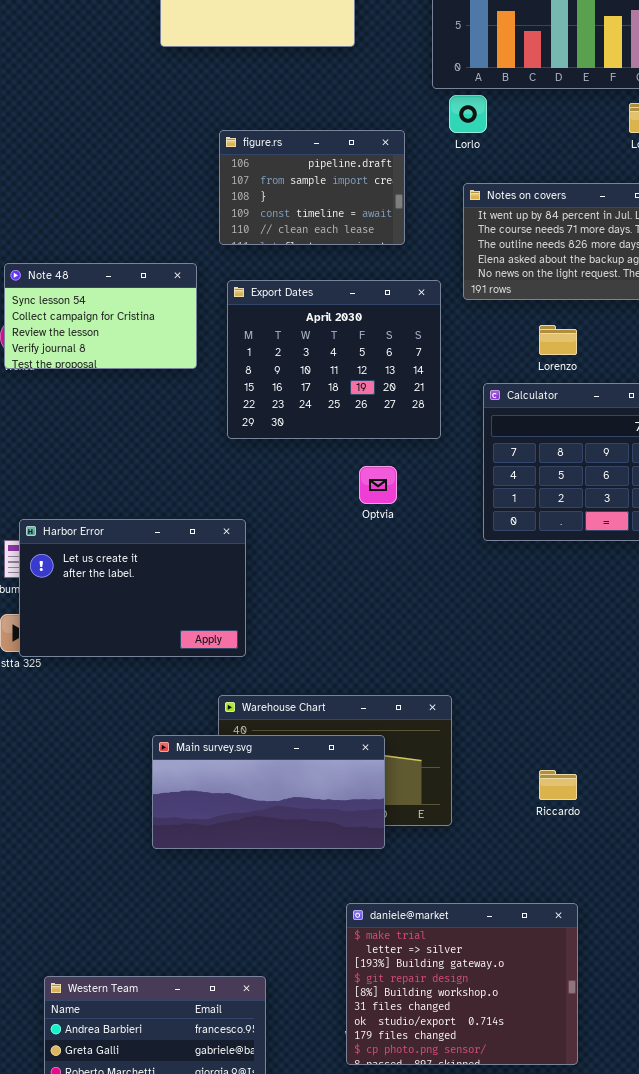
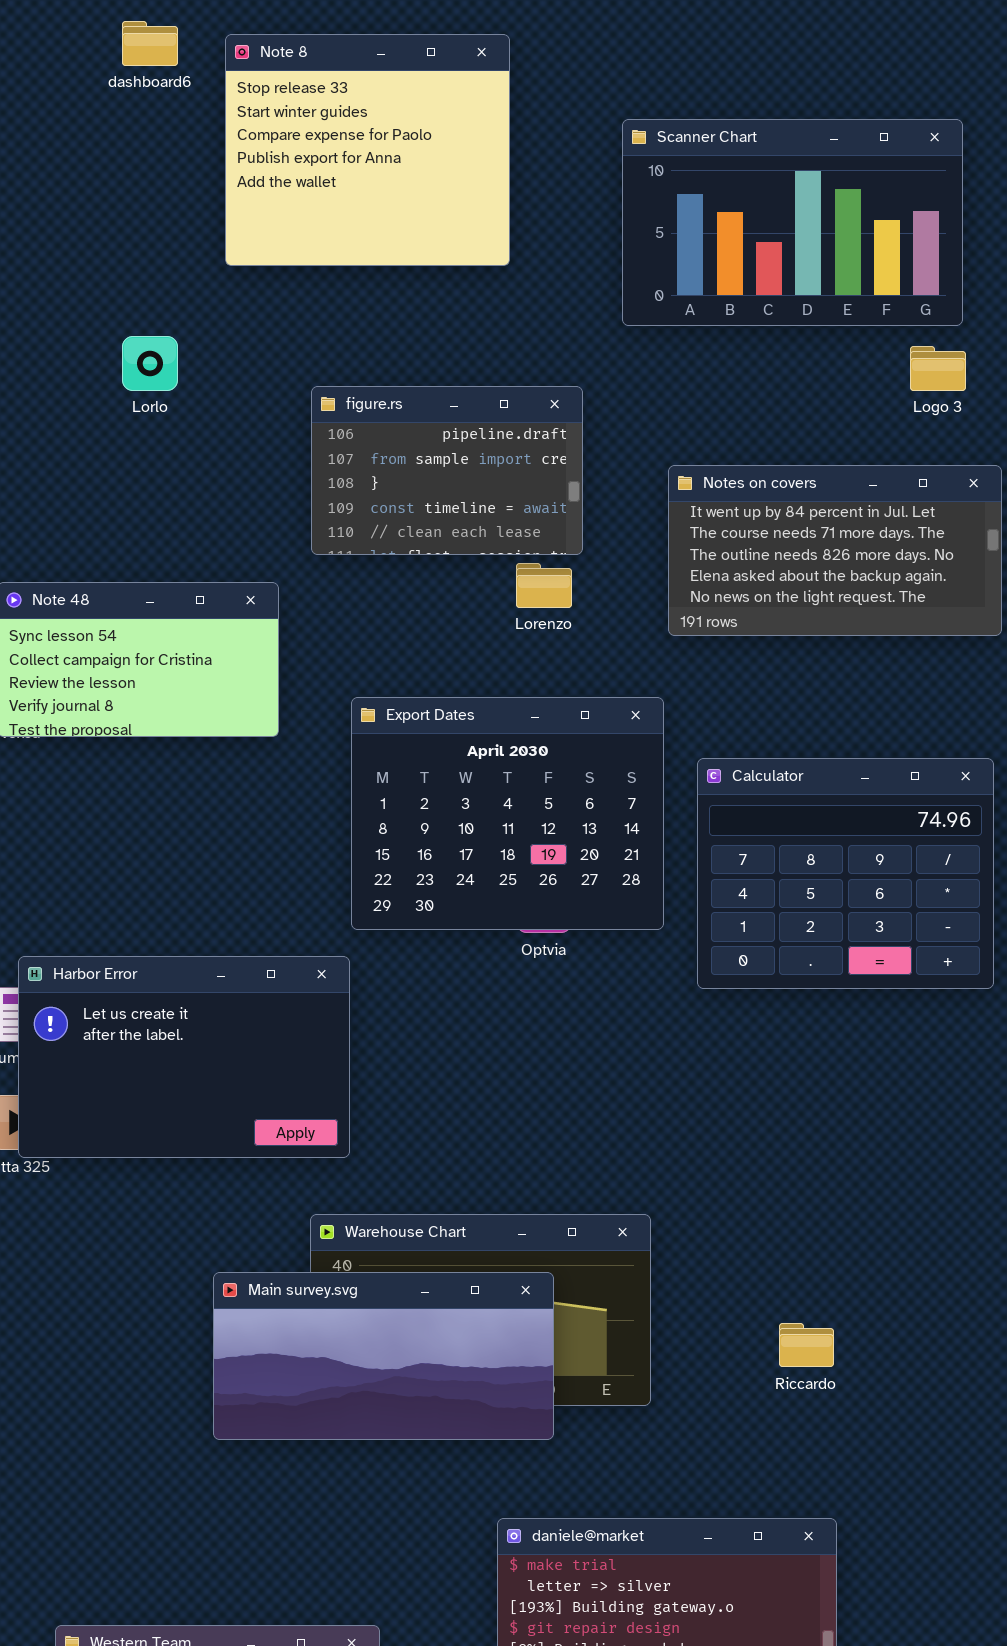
Lorlo: [449,95,487,133] -> [122,336,178,391], moved
Export Dates: [227,280,441,439] -> [351,697,664,930], moved
Lorenzo: [539,325,577,355] -> [516,563,572,608], moved

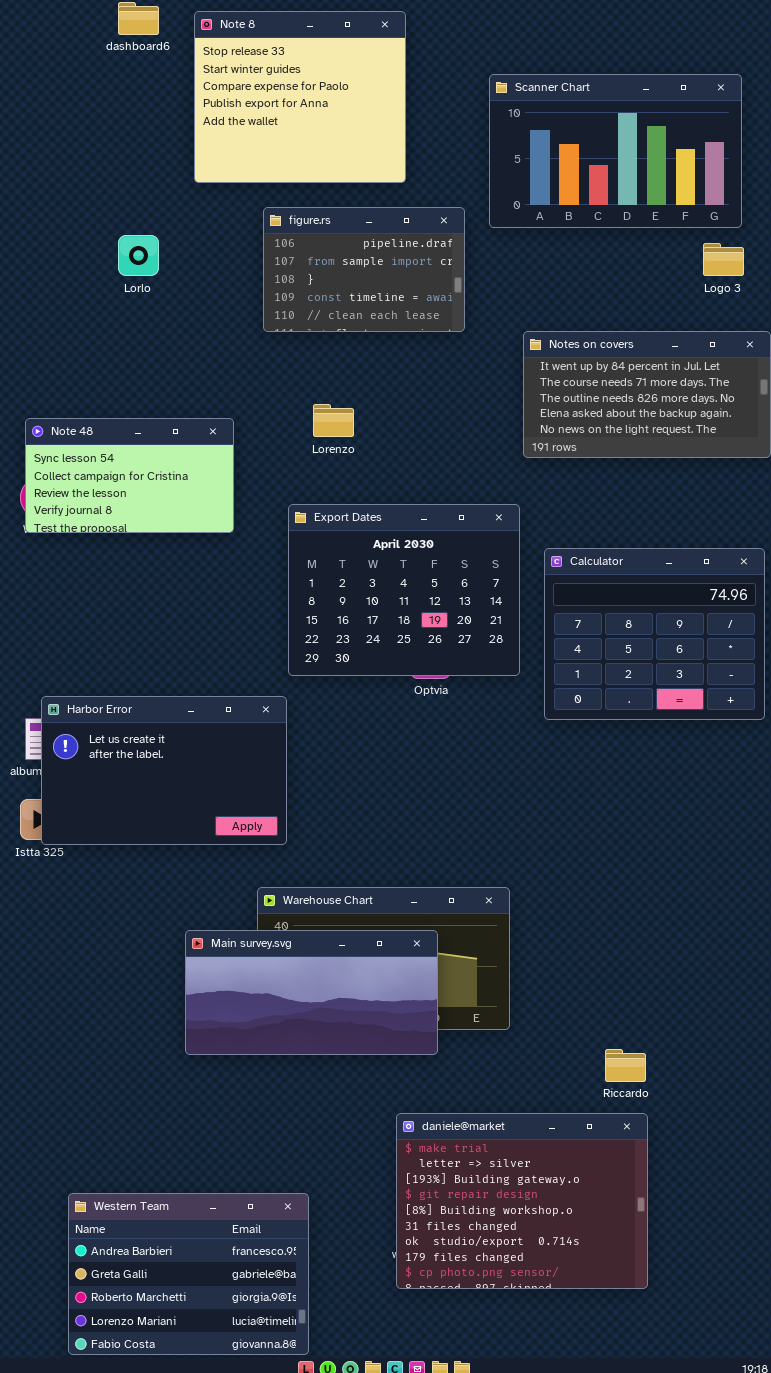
figure.rs: [311,386,583,555] -> [263,207,465,332], moved
Lorenzo: [516,563,572,608] -> [313,404,354,437], moved
Riccardo: [779,1323,834,1367] -> [605,1049,646,1082], moved

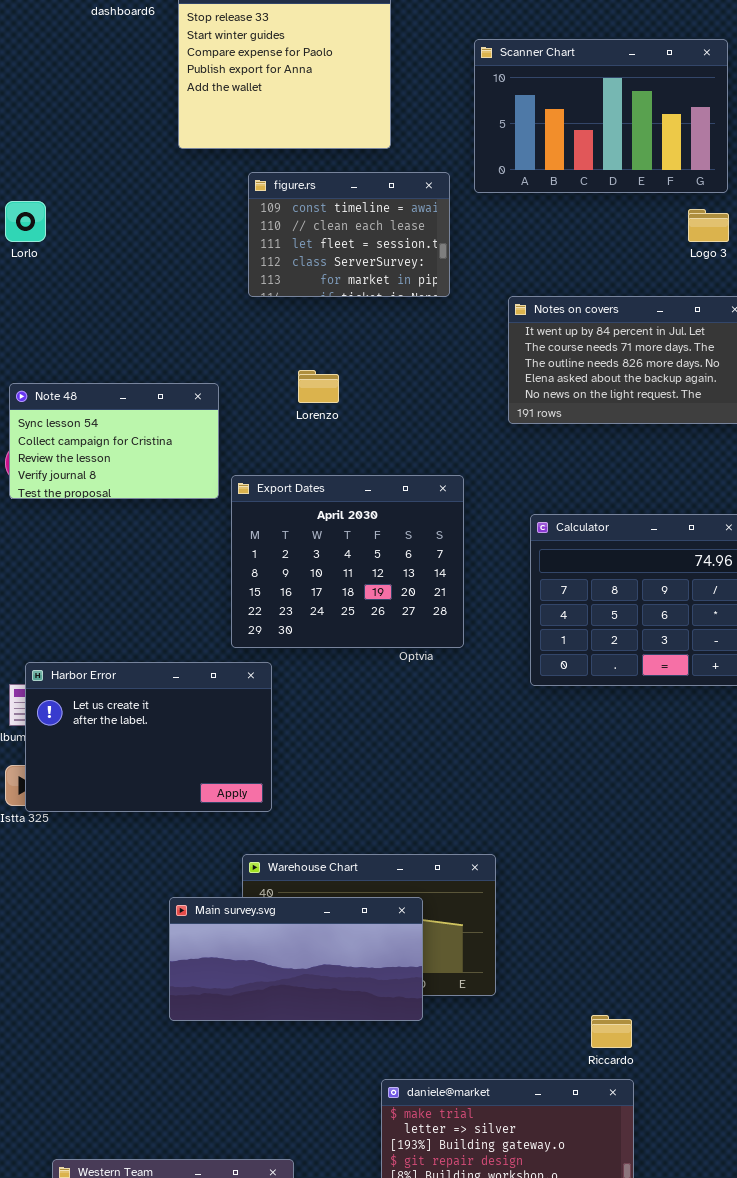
figure.rs: [263,207,465,332] -> [248,172,450,297], scrolled down 3 rows
Lorlo: [118,235,159,276] -> [5,201,46,242], moved
Export Dates: [288,504,520,676] -> [231,475,464,648], moved

